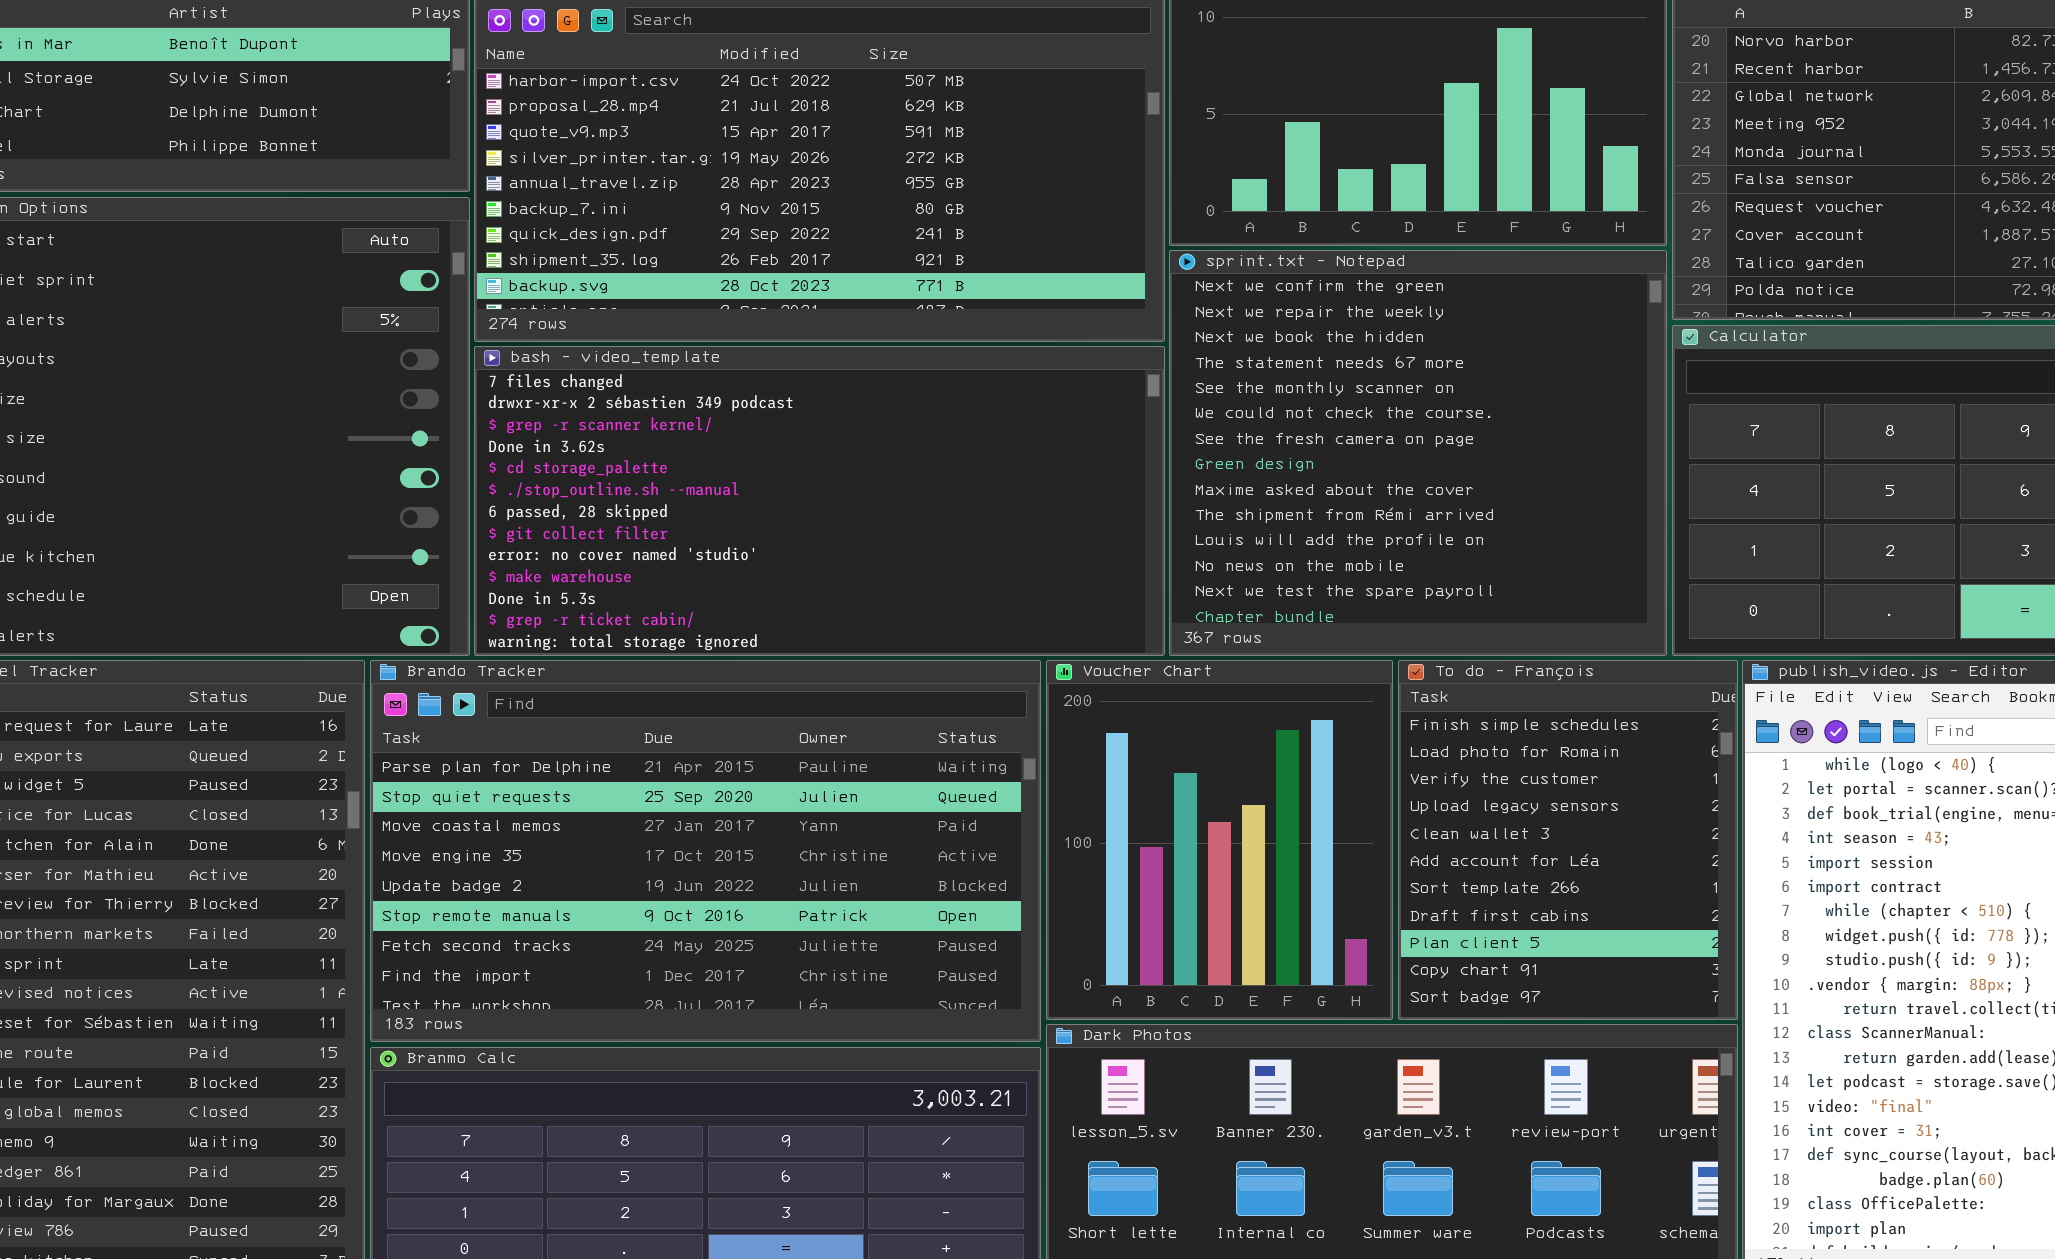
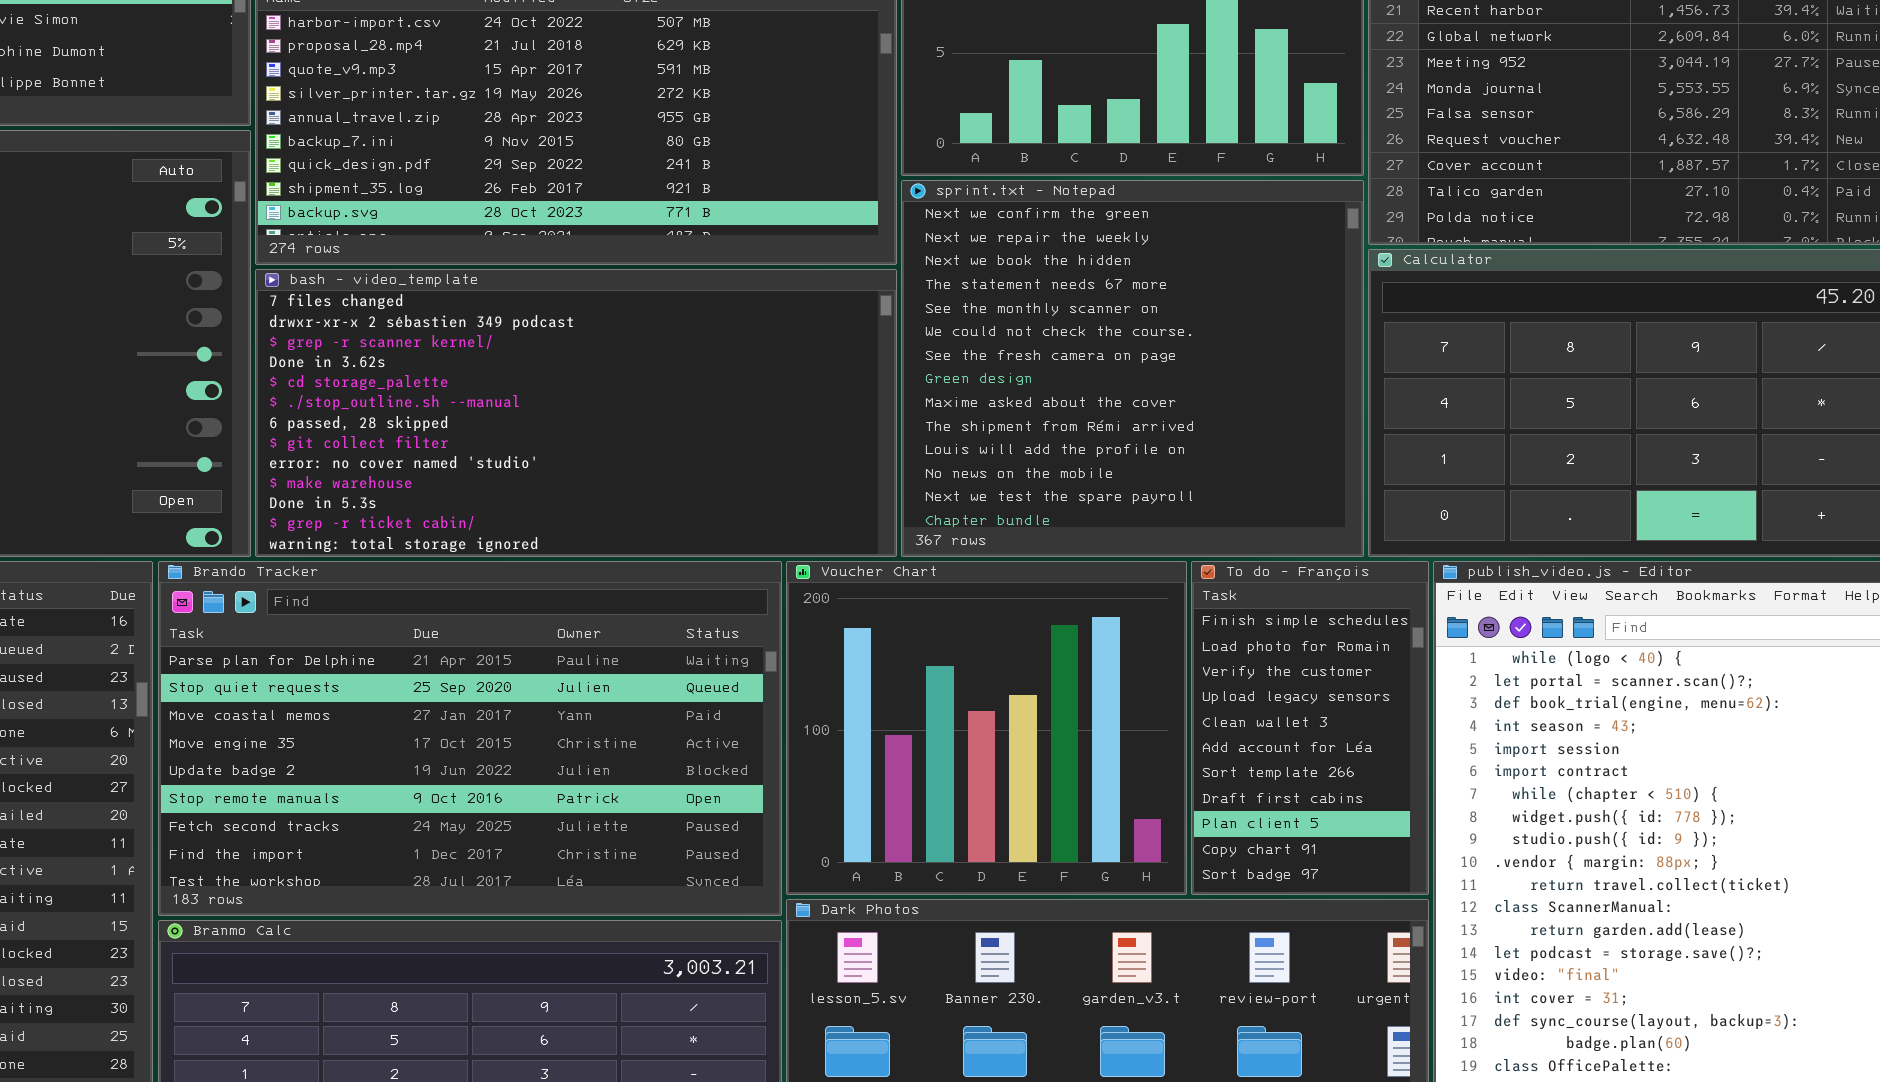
Voucher Chart: [1046,660,1393,1020] -> [786,561,1187,895], resized
To do - François: [1398,660,1738,1020] -> [1191,561,1429,895], resized

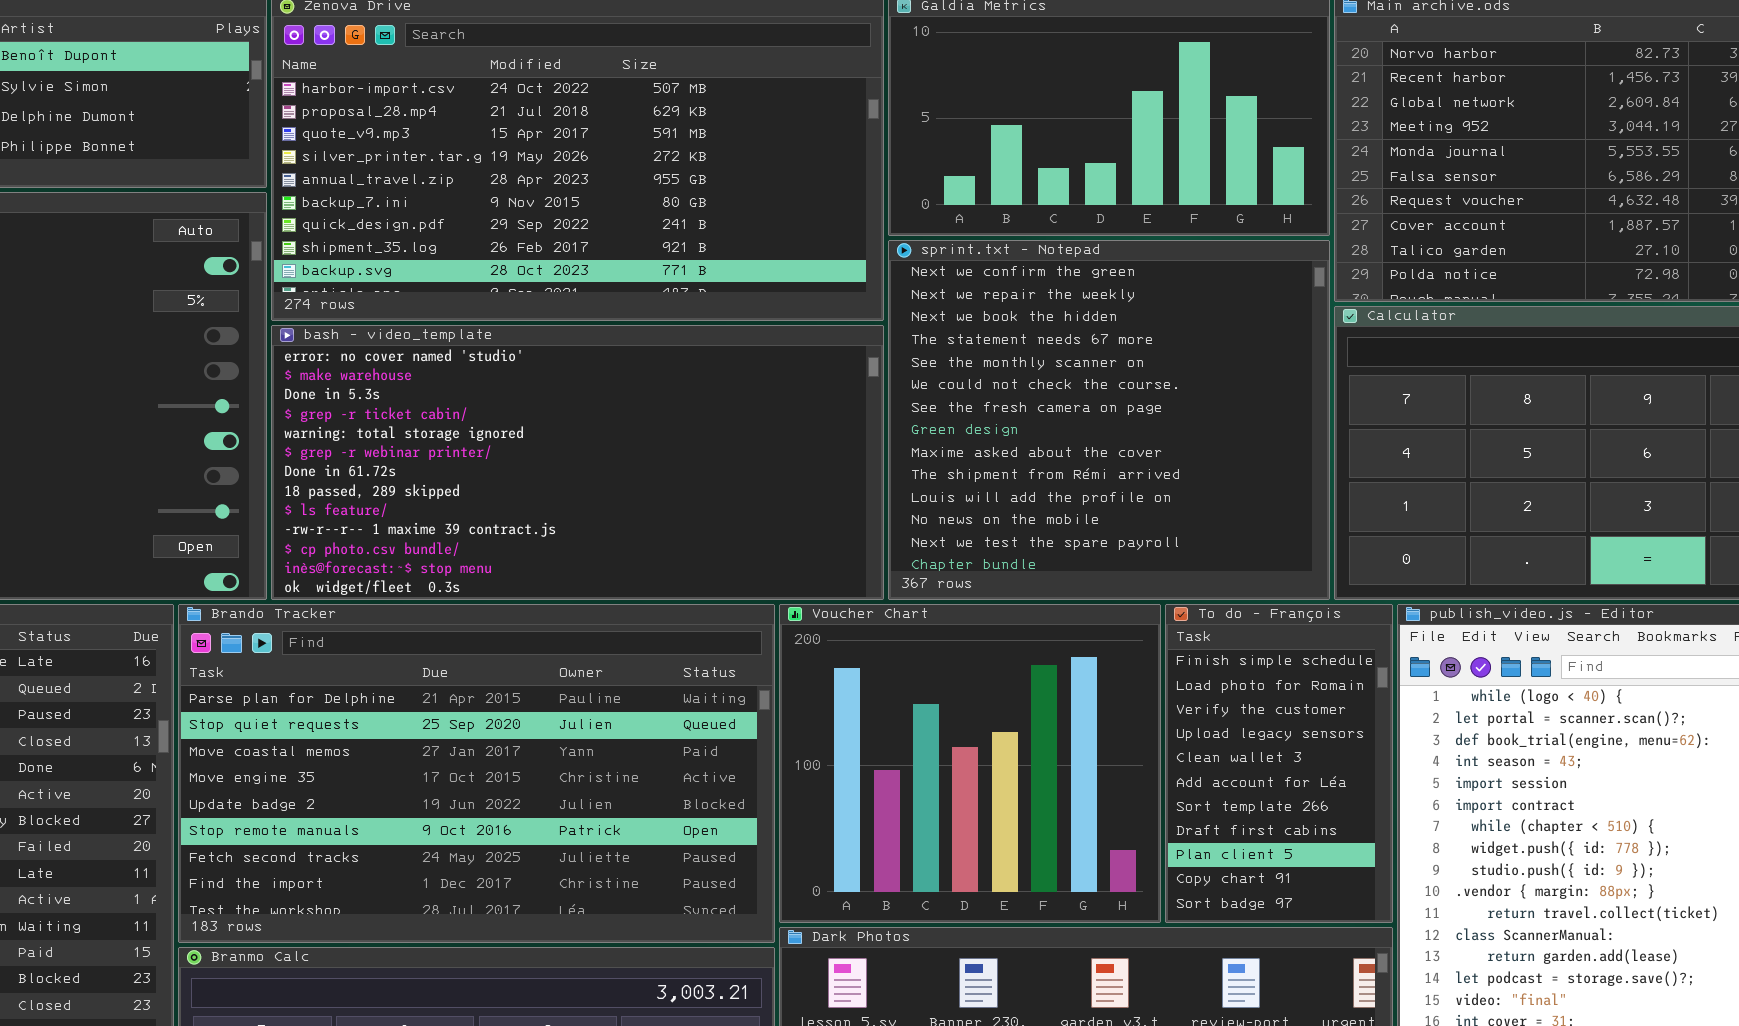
bash - video_template: [255,269,897,557] -> [271,325,884,600], scrolled down 8 rows

